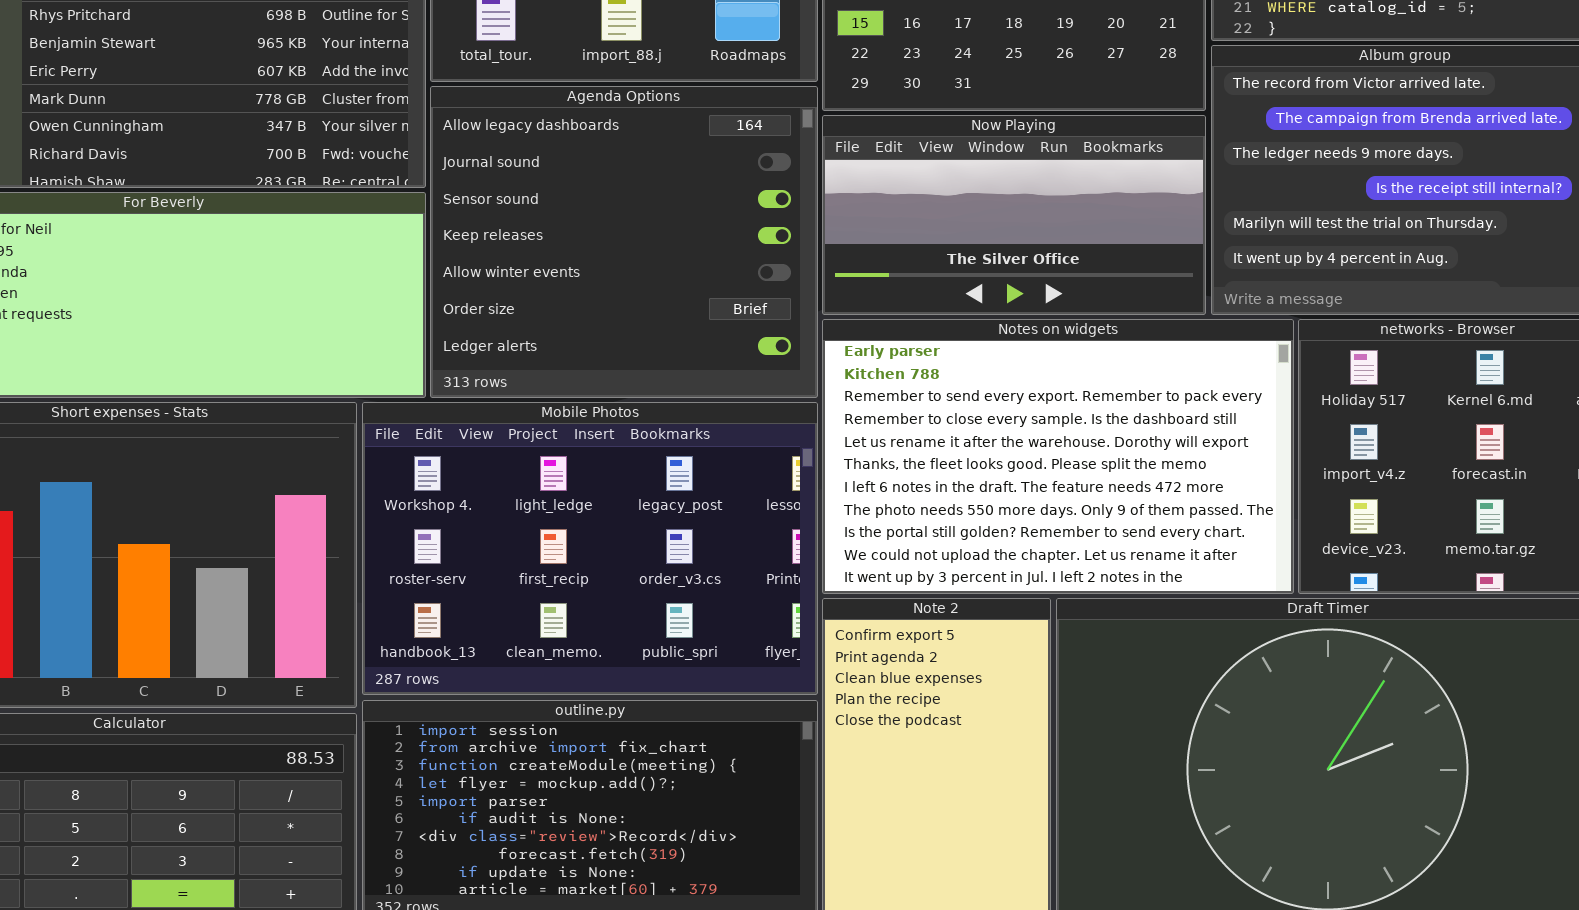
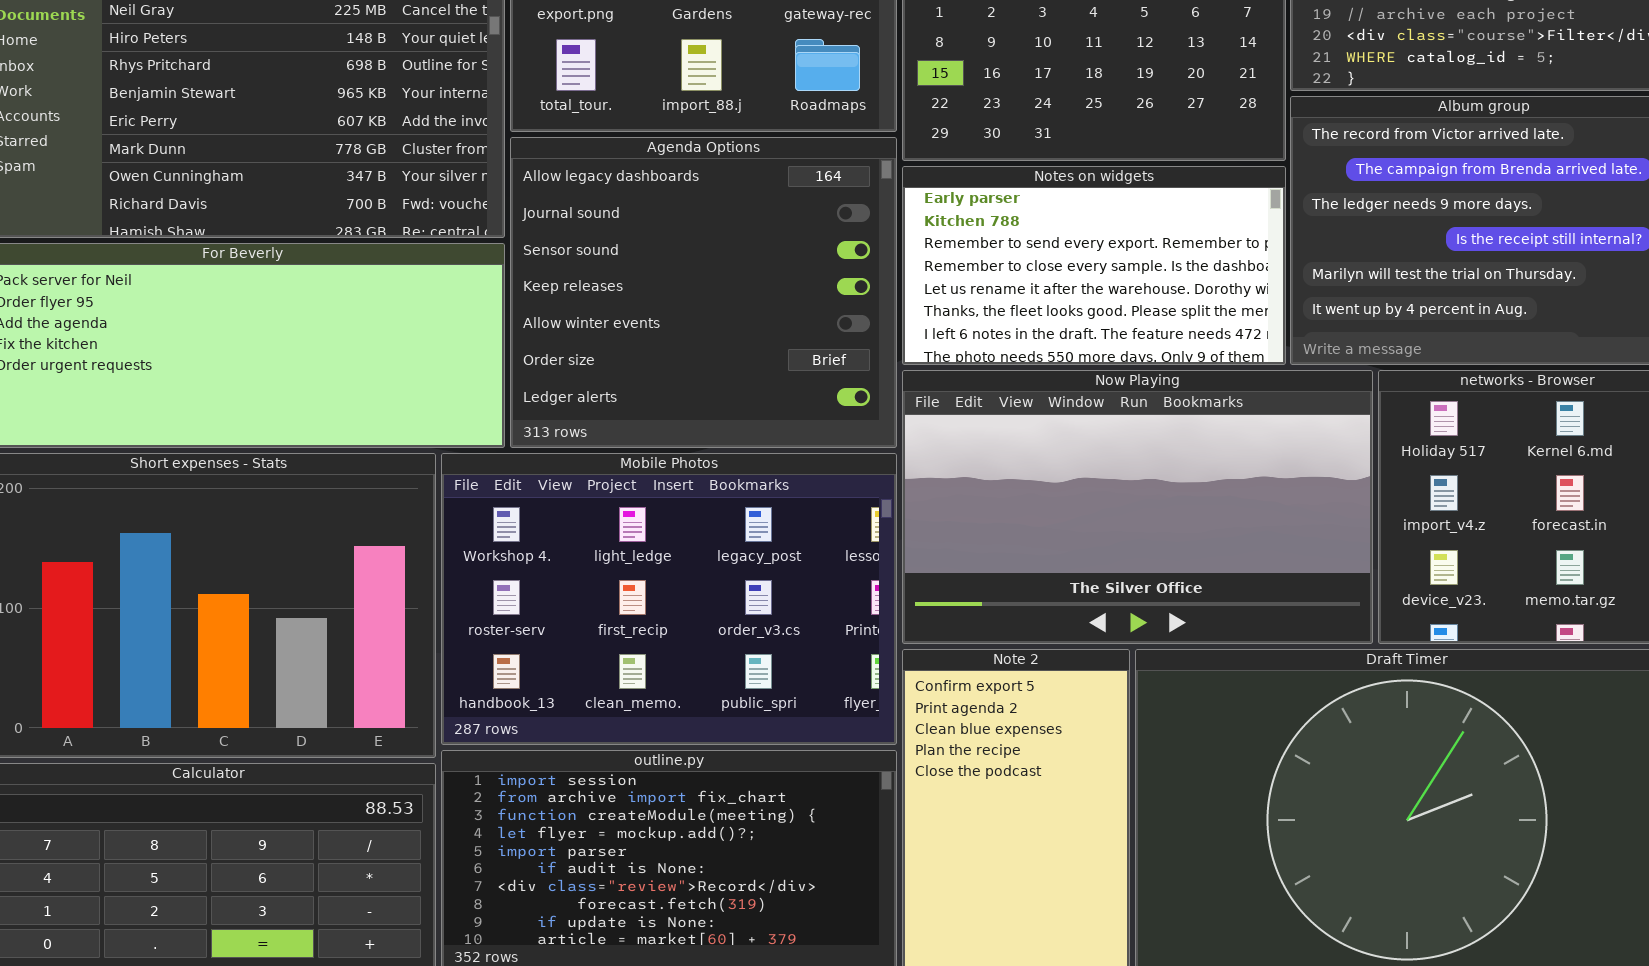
Now Playing: [822,115,1206,315] -> [902,370,1373,644], moved, resized
Notes on widgets: [822,319,1294,594] -> [902,166,1286,365], moved, resized

